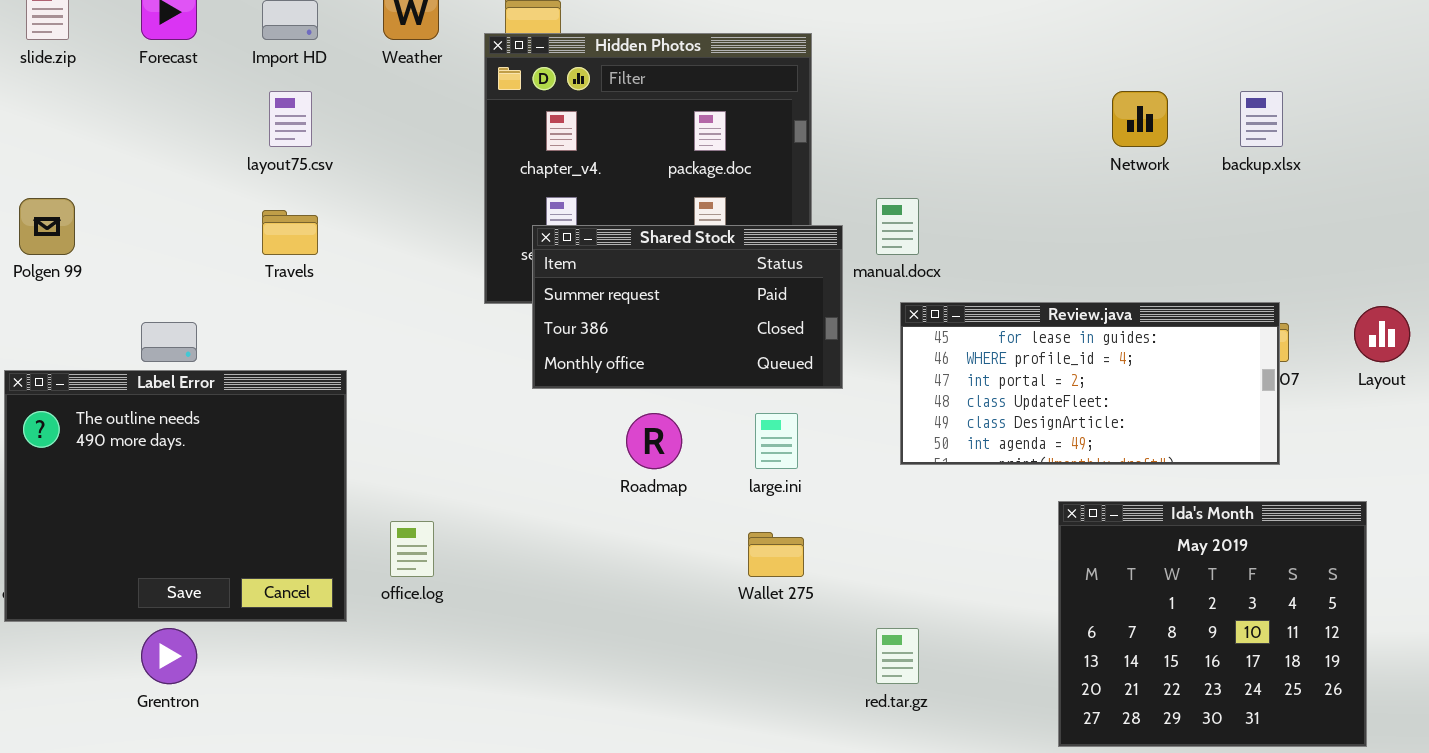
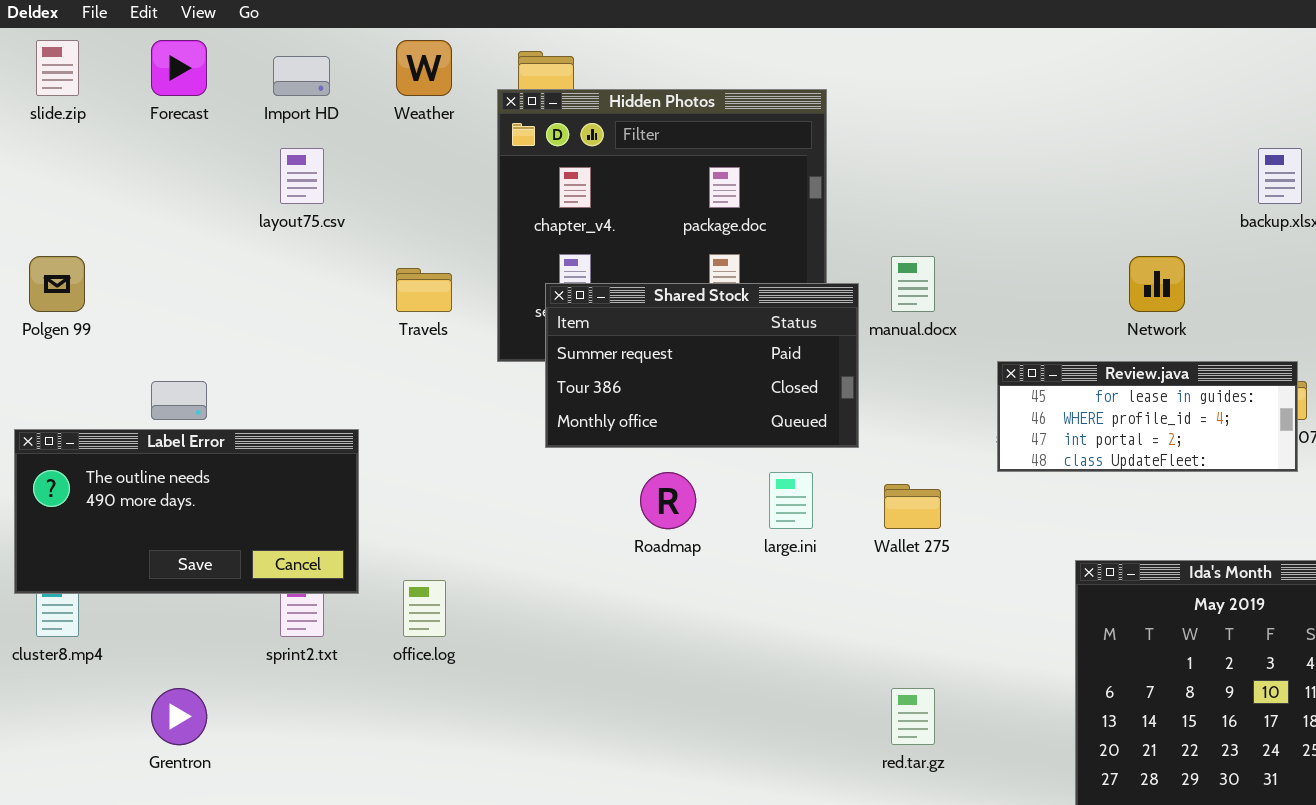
Network: [1112,91,1168,147] -> [1129,256,1185,312], moved
Travels: [262,210,318,255] -> [396,268,452,312], moved
Review.java: [900,302,1280,465] -> [997,361,1298,472], resized
Label Error: [4,370,347,622] -> [14,429,359,594], resized
Wallet 275: [748,532,804,577] -> [884,484,941,529], moved

